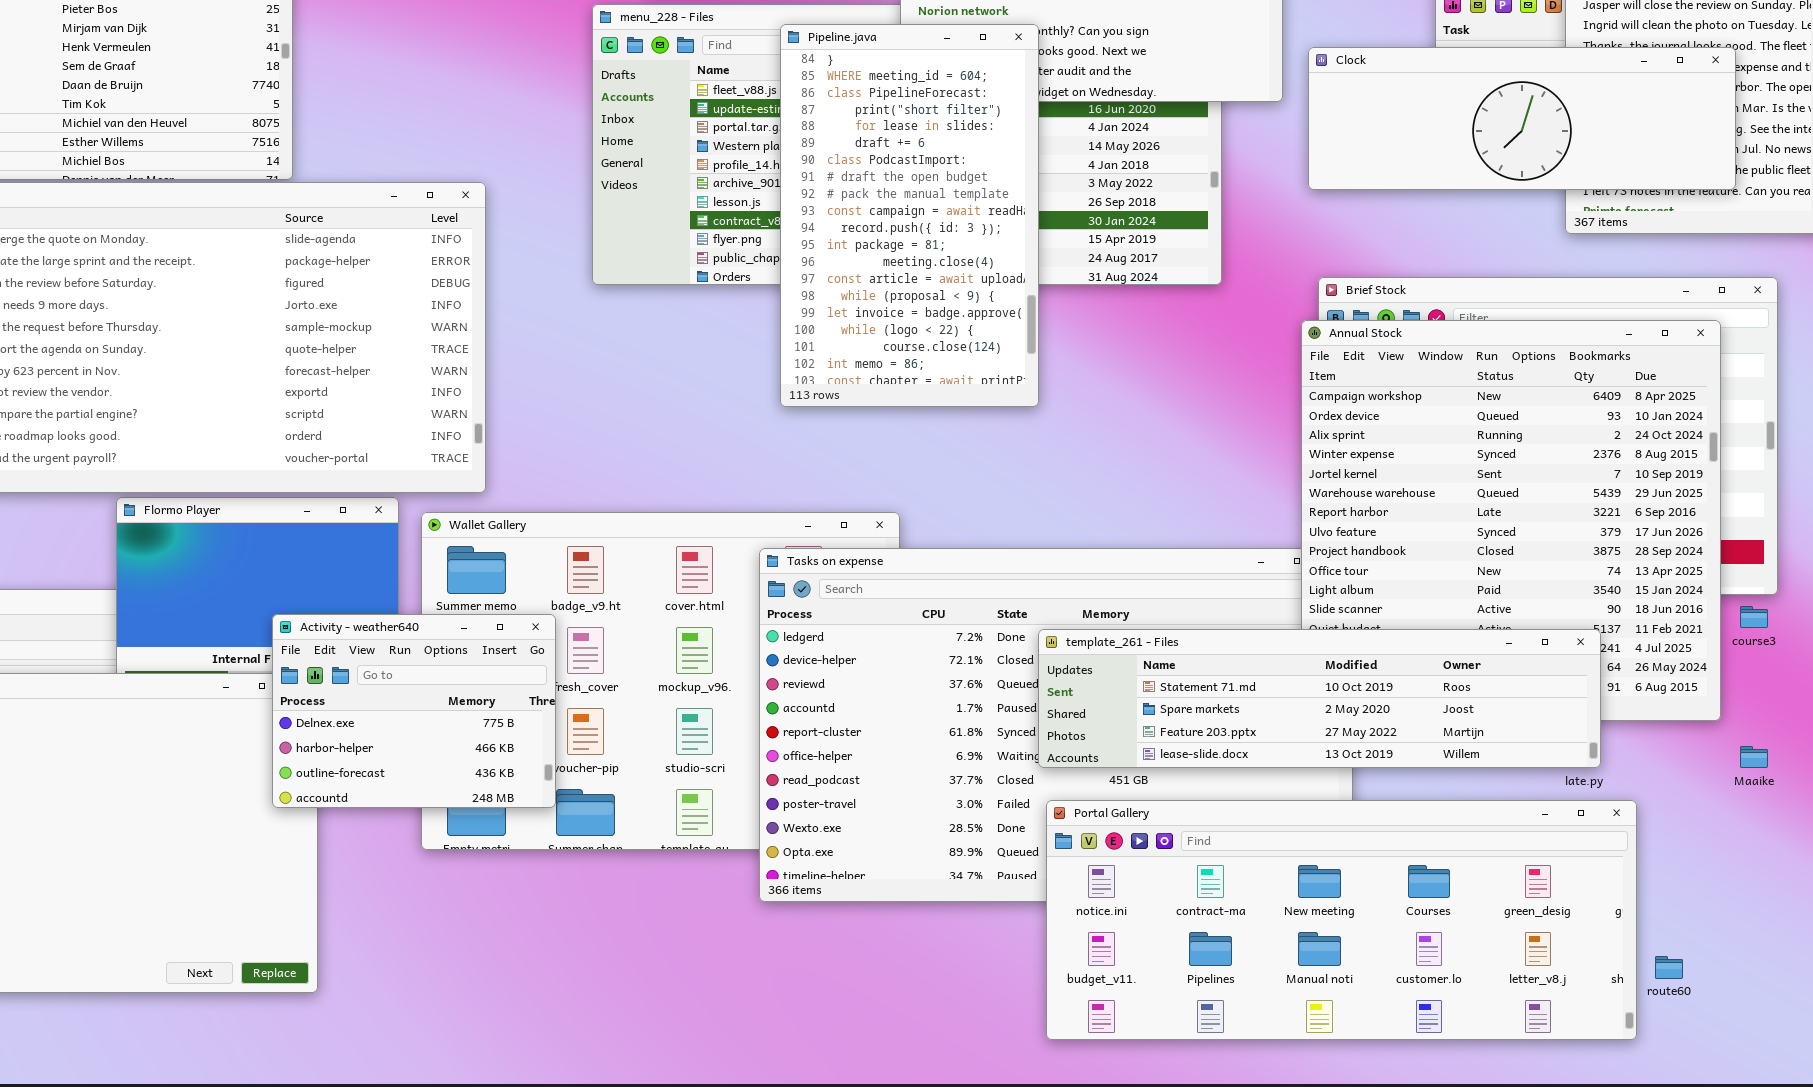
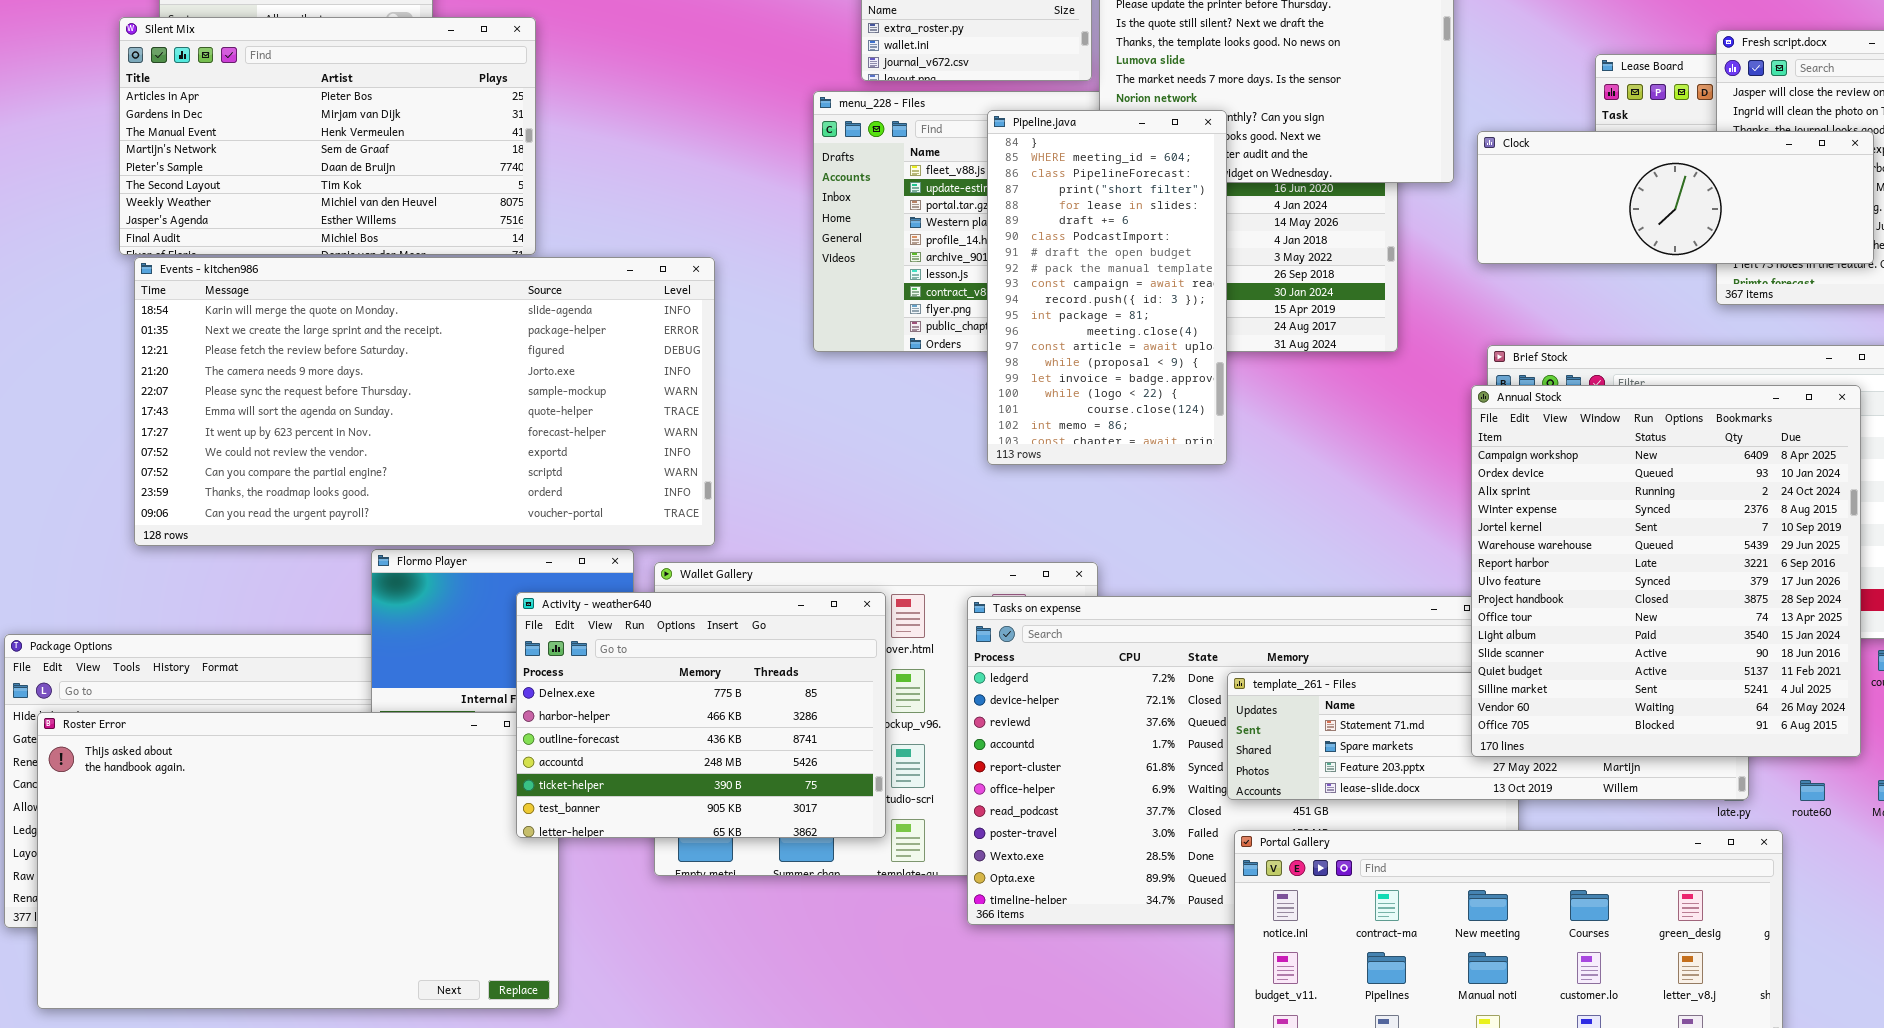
Annual Stock: [1301,320,1721,721] -> [1471,385,1861,757], raised
Activity - weather640: [272,614,556,808] -> [516,592,886,838], resized
route60: [1655,956,1683,979] -> [1800,780,1825,801], moved

